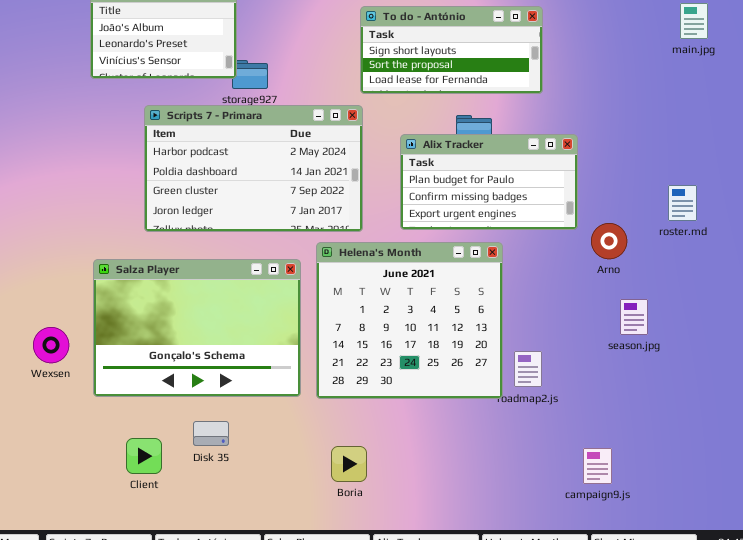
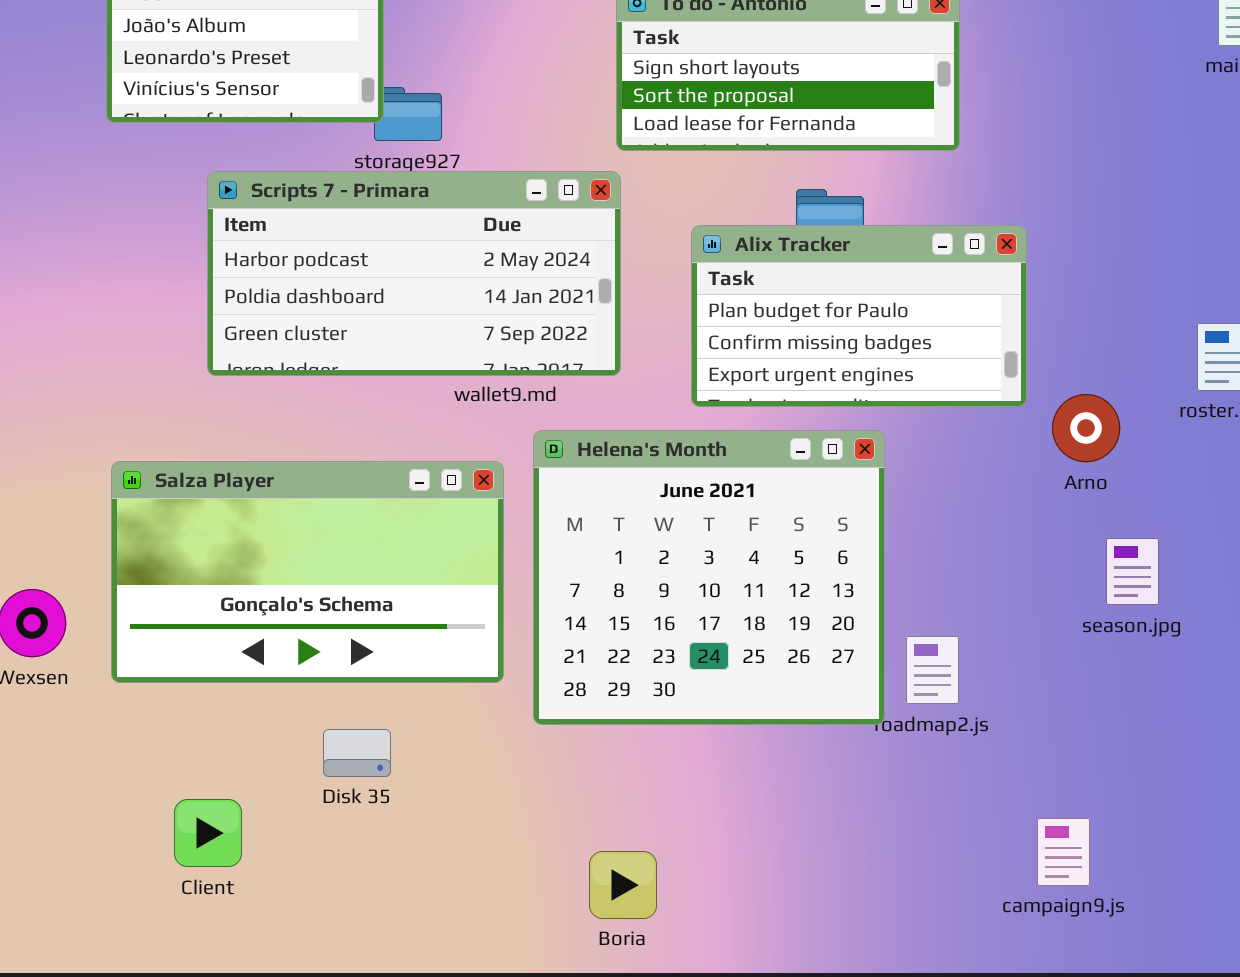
Scripts 7 - Primara: [144,105,363,232] -> [207,171,621,376], resized
Salza Player: [93,259,301,397] -> [111,461,504,683], resized
Disk 35: [193,421,229,446] -> [323,729,391,777], moved
Boria: [331,446,367,482] -> [589,851,657,919], moved

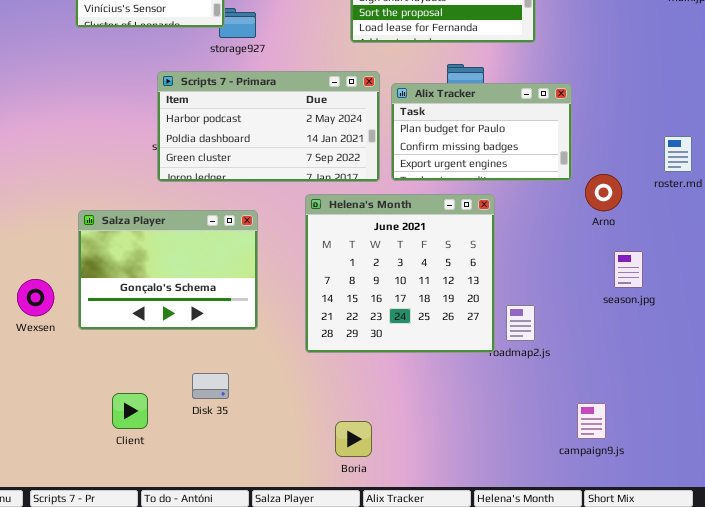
Scripts 7 - Primara: [207,171,621,376] -> [157,71,380,182], moved
Salza Player: [111,461,504,683] -> [78,210,258,330], resized
Disk 35: [323,729,391,777] -> [192,373,229,399], moved

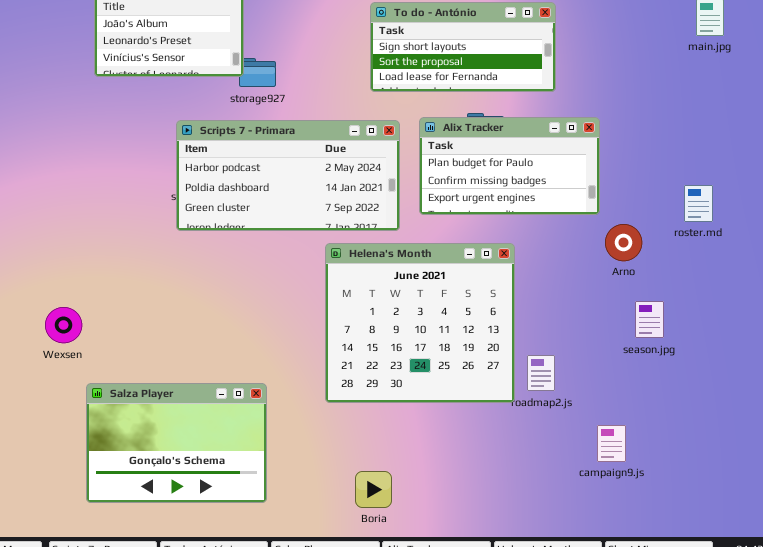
Alix Tracker: [391,83,572,181] -> [419,117,600,215], moved
Salza Player: [78,210,258,330] -> [86,383,267,503], moved
Wexsen: [17,279,54,316] -> [45,307,82,343], moved
campaign9.js: [577,403,606,439] -> [597,425,626,462], moved

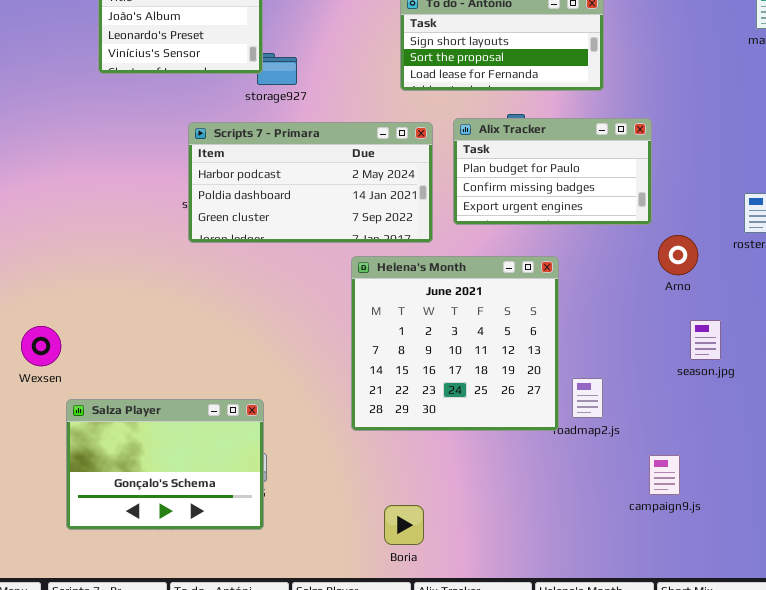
Wexsen: [45,307,82,343] -> [21,326,61,366], moved
Salza Player: [86,383,267,503] -> [66,399,264,530], moved

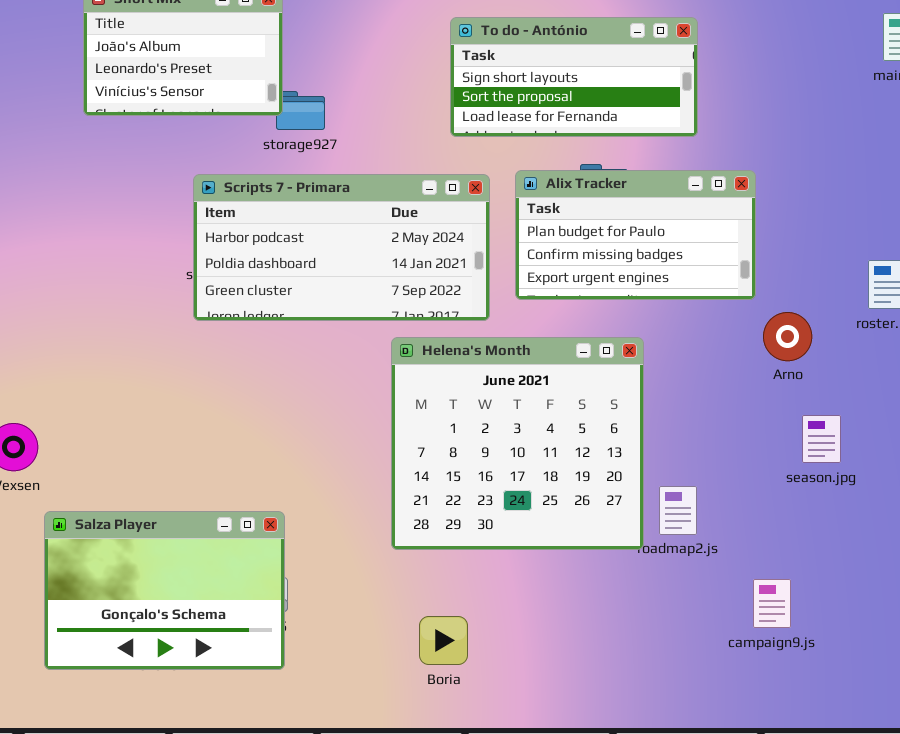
Boria: [384,505,424,545] -> [419,616,468,665], moved

